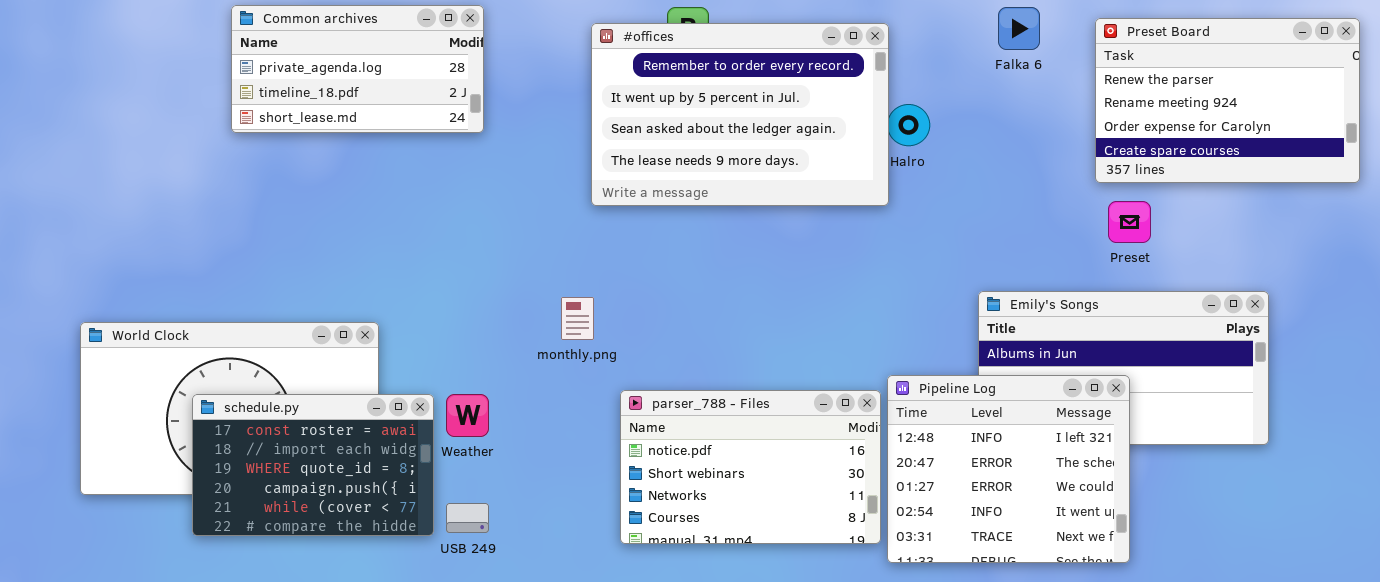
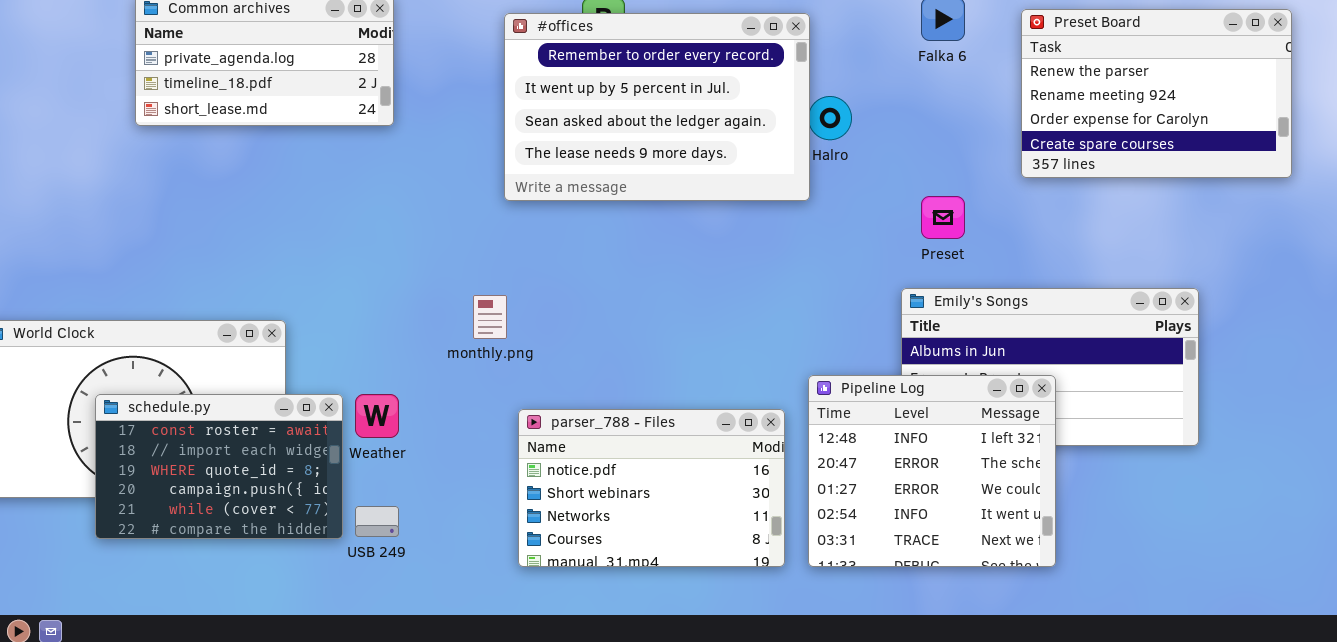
Preset: [1108,201,1151,243] -> [921,196,965,239], moved
parser_788 - Files: [620,390,881,544] -> [518,409,785,567], moved

